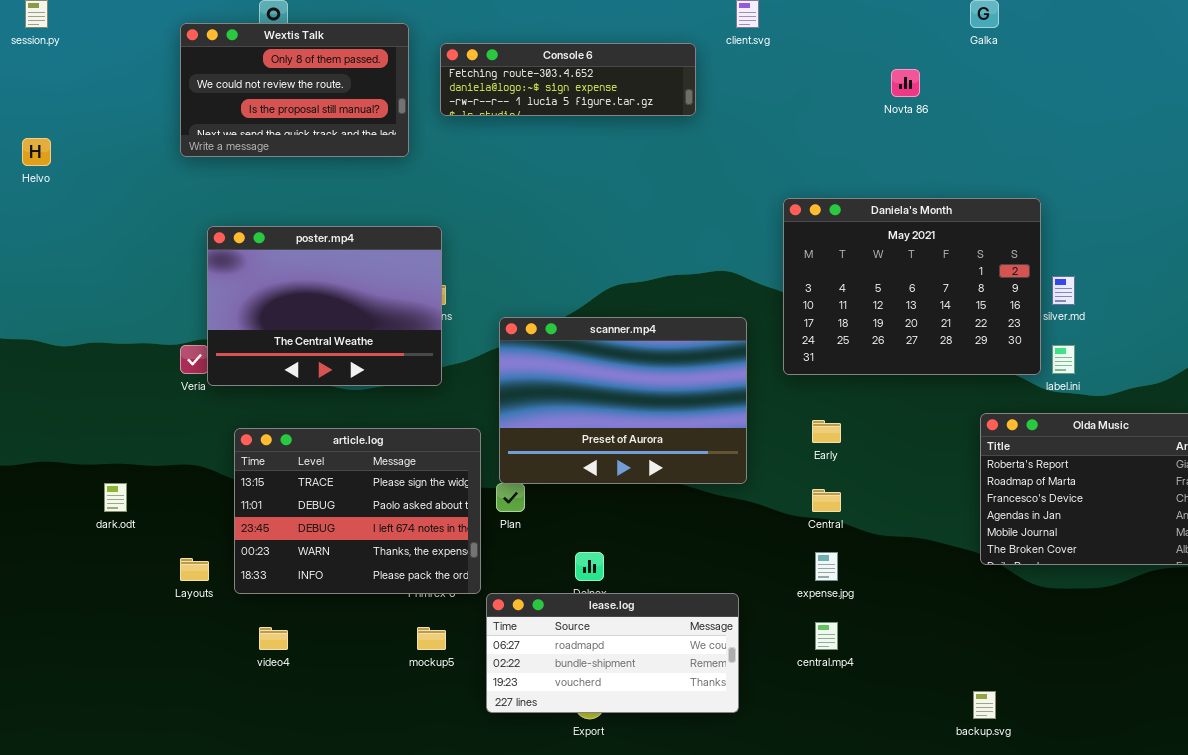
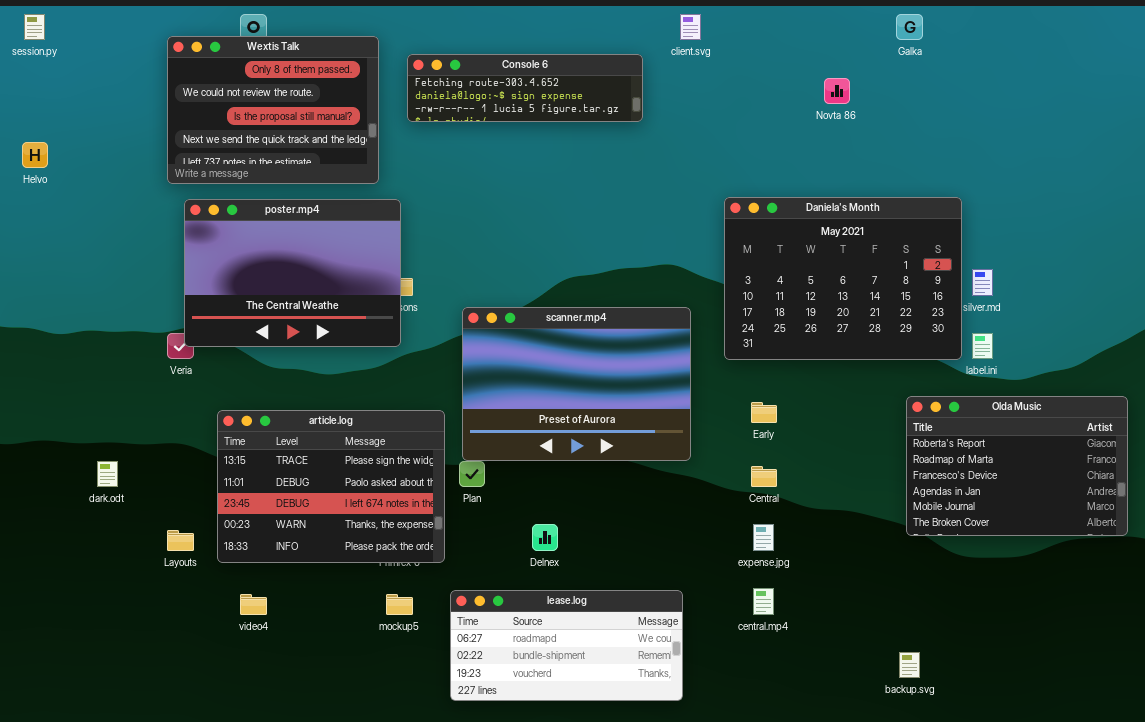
Wextis Talk: [180,23,409,157] -> [167,36,379,184], resized
poster.mp4: [207,226,442,386] -> [184,199,401,347], moved
lease.log: [486,593,739,713] -> [450,590,683,701], moved

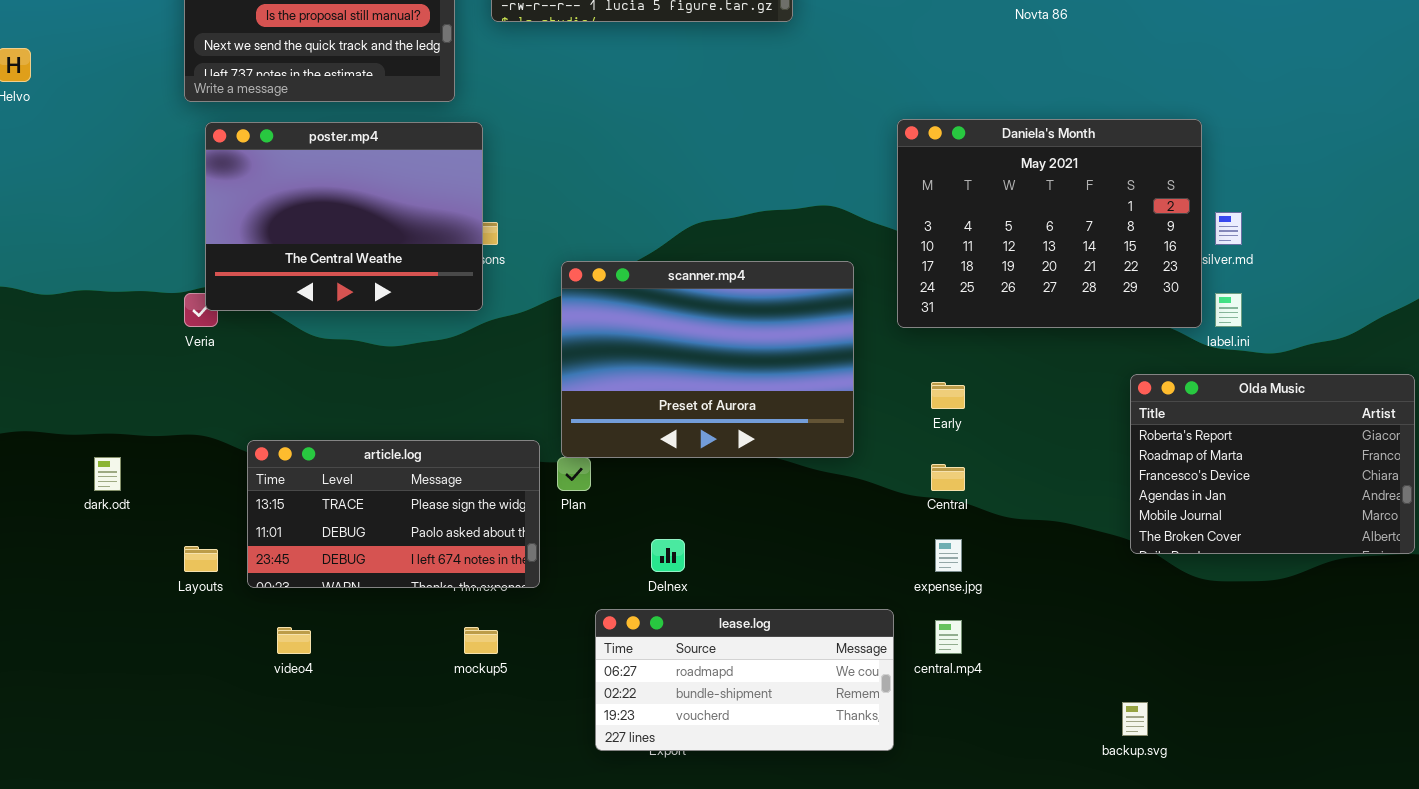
article.log: [217,410,445,563] -> [247,440,540,588], resized
lease.log: [450,590,683,701] -> [595,609,894,751], moved

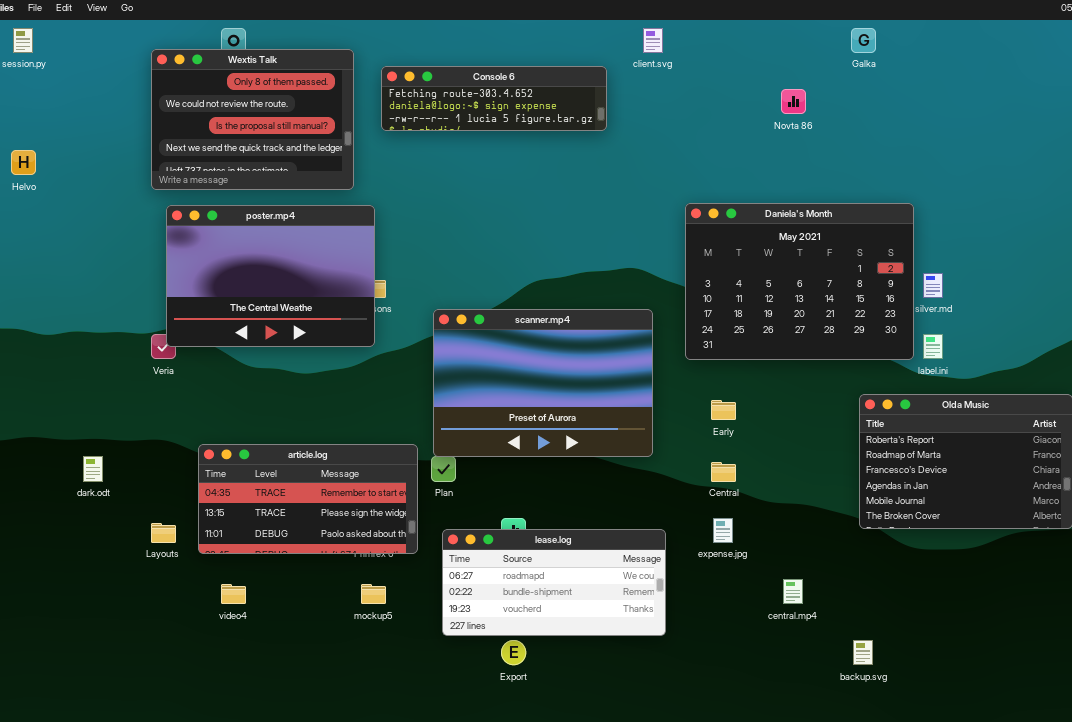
article.log: [247,440,540,588] -> [198,444,418,554], scrolled up 1 row
lease.log: [595,609,894,751] -> [442,529,666,636], moved
central.mp4: [935,620,962,654] -> [783,579,803,604], moved

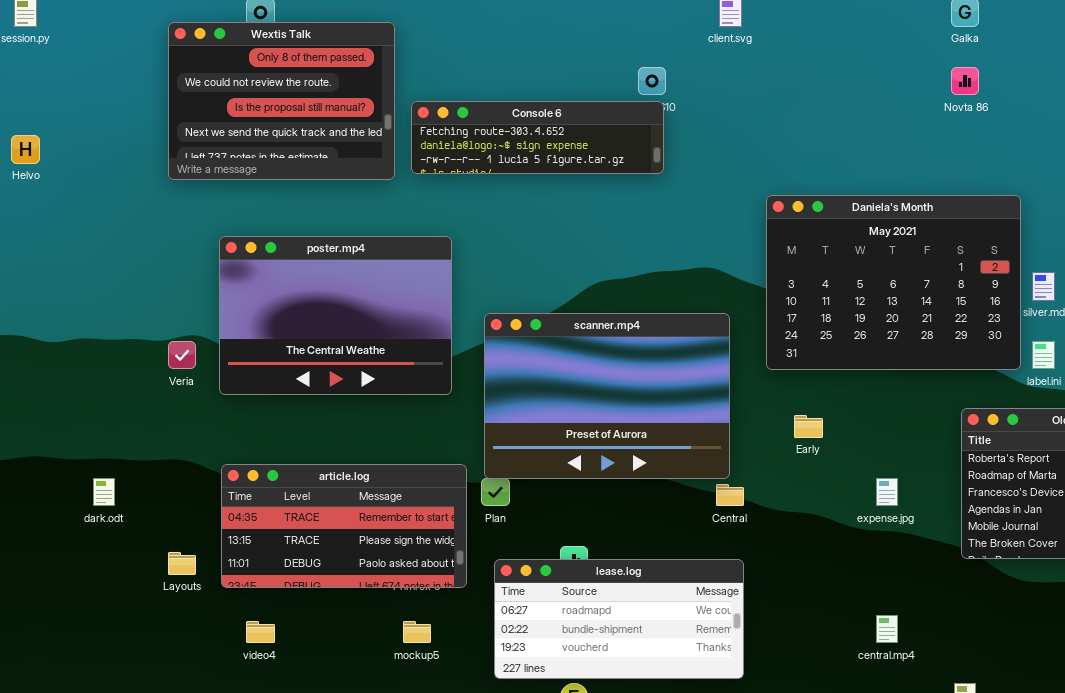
Console 6: [381,66,607,131] -> [411,101,664,174], moved
Novta 86: [781,89,806,114] -> [951,67,979,95], moved
poster.mp4: [166,205,375,347] -> [219,236,452,395], moved
Central: [711,462,736,482] -> [716,484,744,506], moved
expense.jpg: [713,518,733,543] -> [876,478,898,506], moved

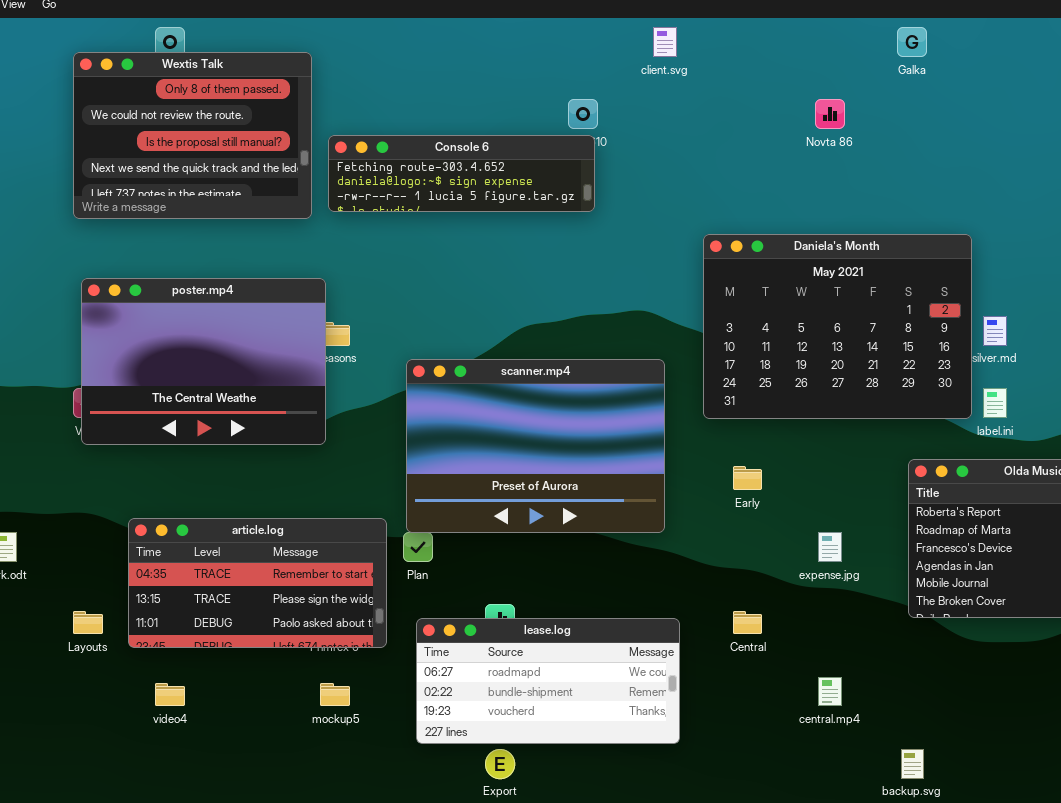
Novta 86: [951,67,979,95] -> [815,99,845,129], moved
poster.mp4: [219,236,452,395] -> [81,278,326,445], moved
Central: [716,484,744,506] -> [733,611,762,634], moved

